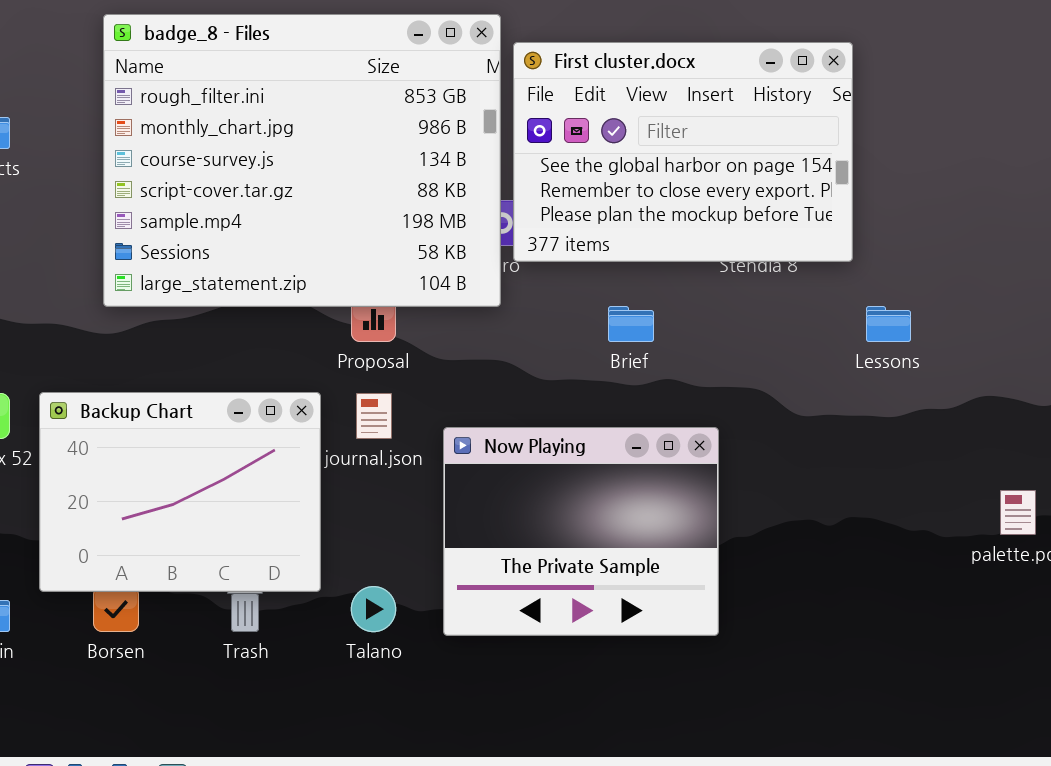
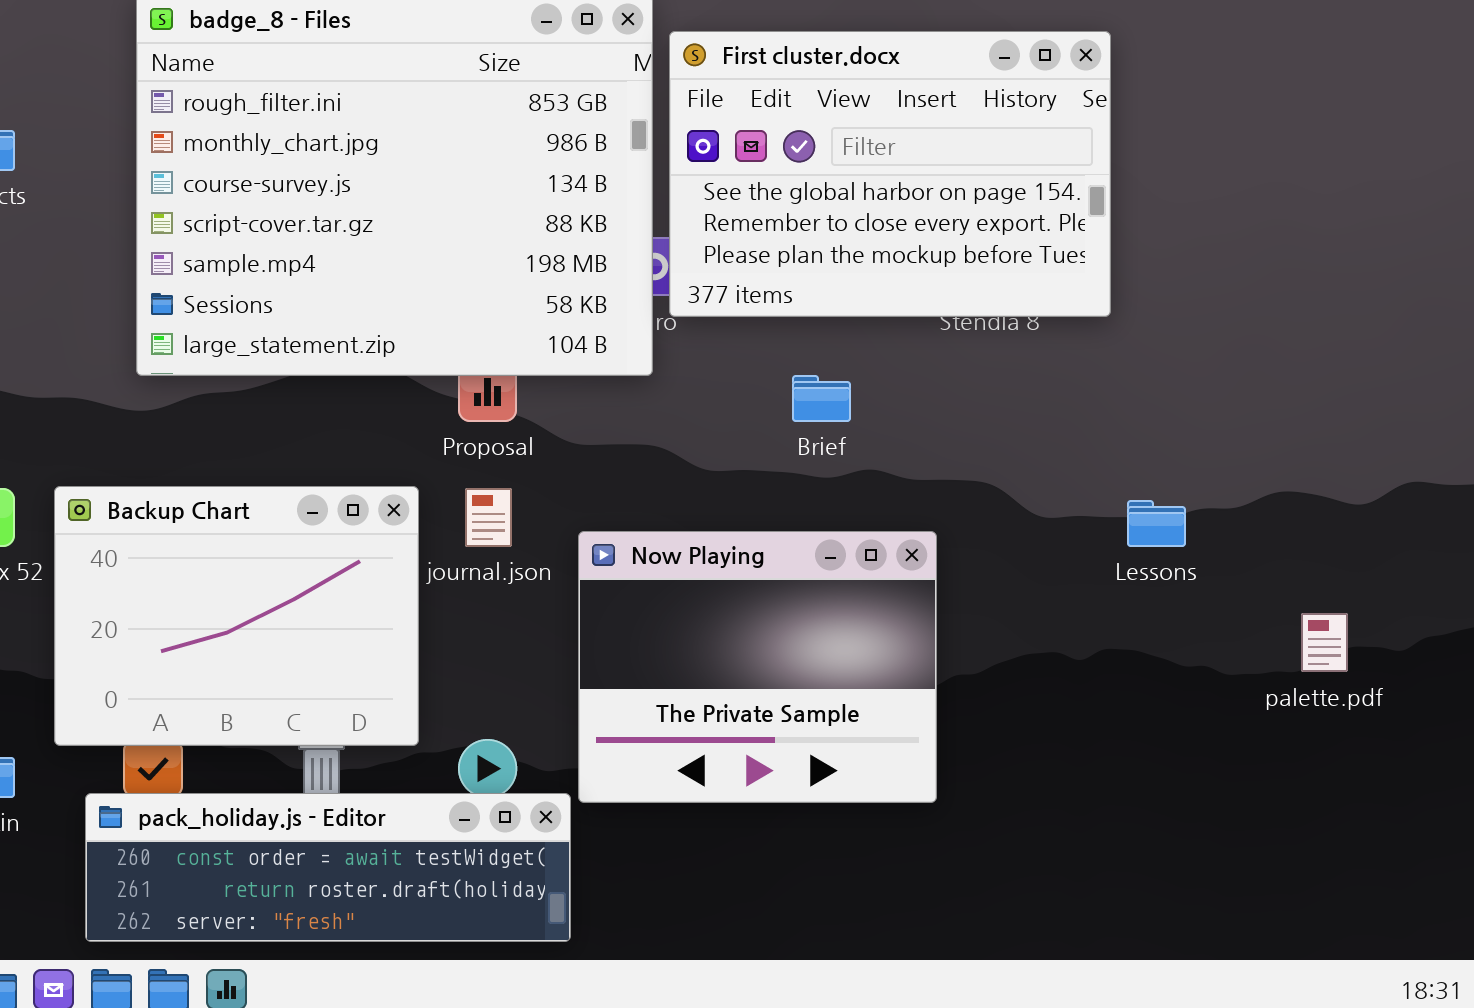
Lessons: [866,306,911,342] -> [1127,500,1186,547], moved
pack_holiday.js - Editor: none -> [85,793,571,942], opened

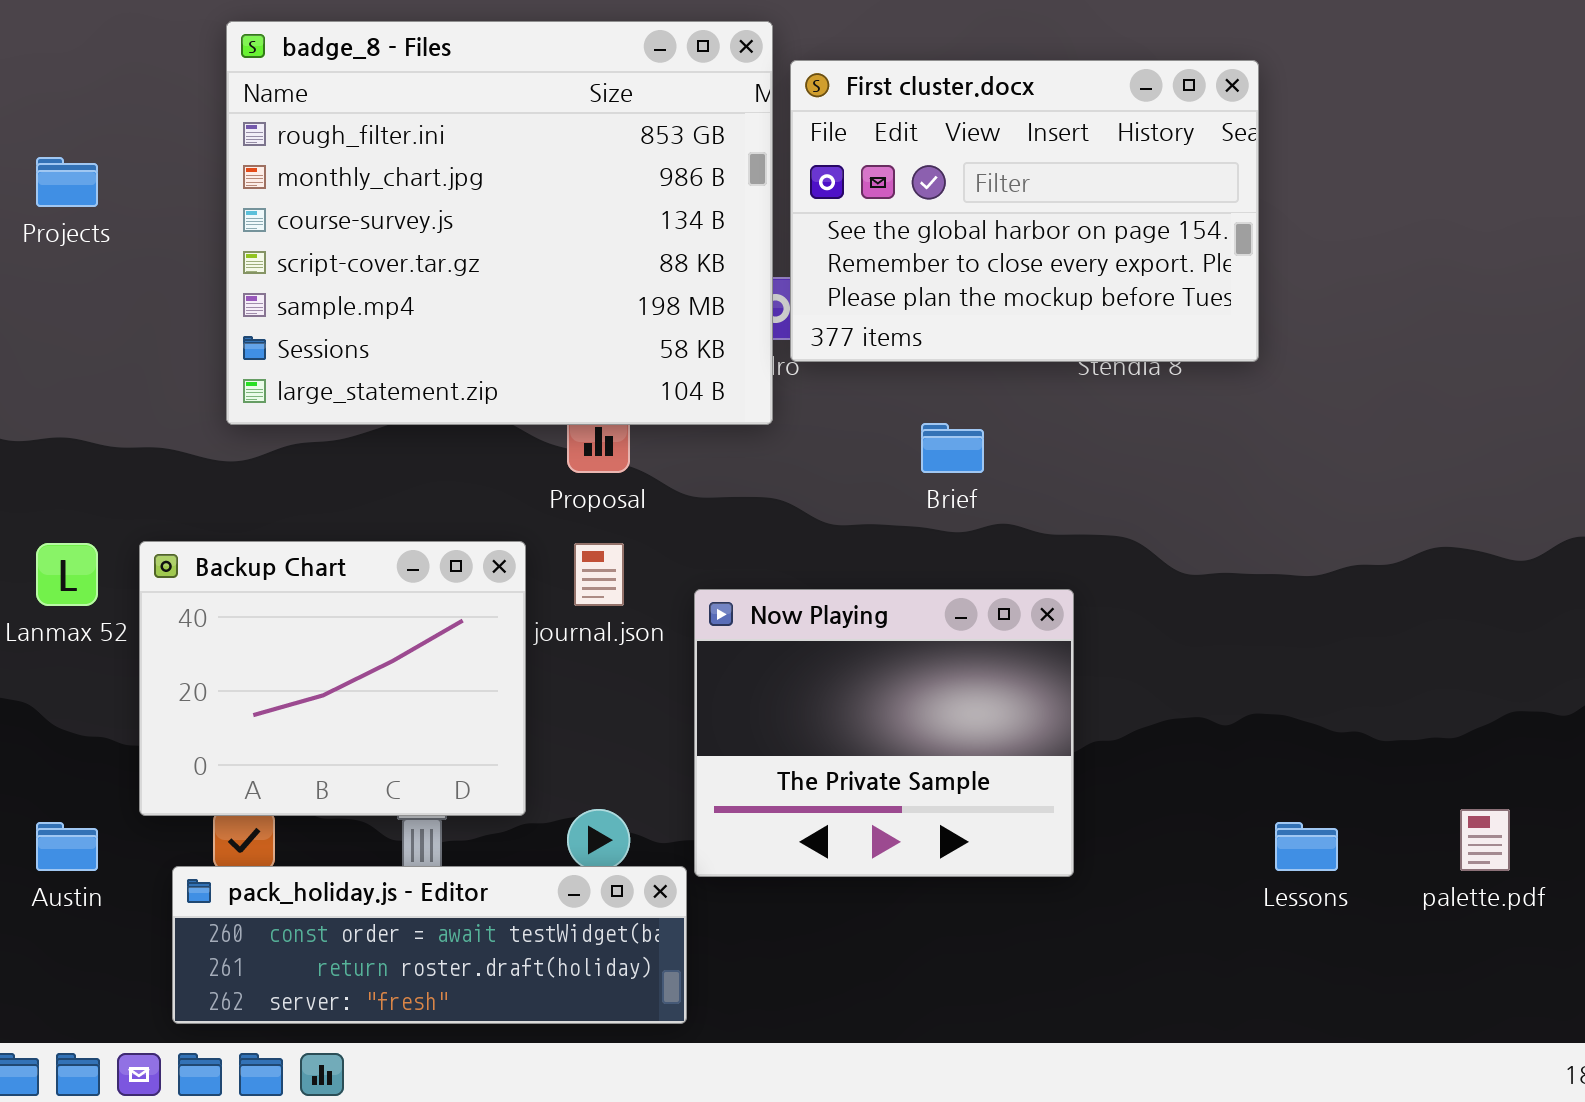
Lessons: [1127,500,1186,547] -> [1275,822,1338,871], moved
palette.pdf: [1301,613,1348,672] -> [1460,809,1510,871], moved

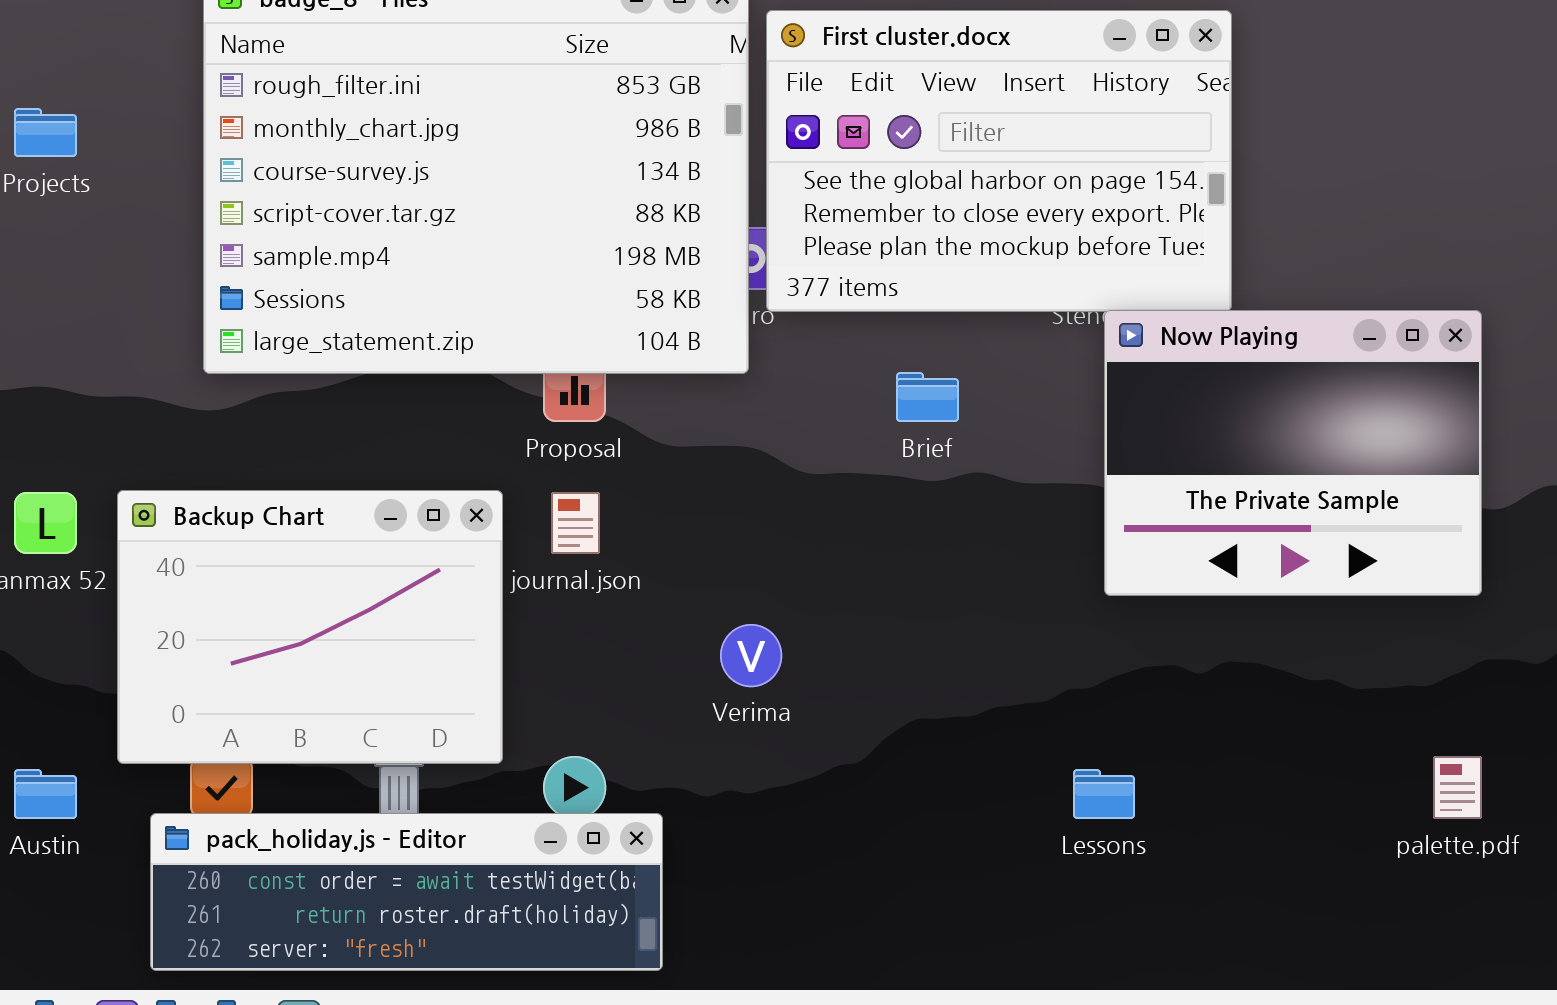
Now Playing: [694,589,1074,877] -> [1104,310,1482,596], moved
Lessons: [1275,822,1338,871] -> [1073,769,1135,819], moved

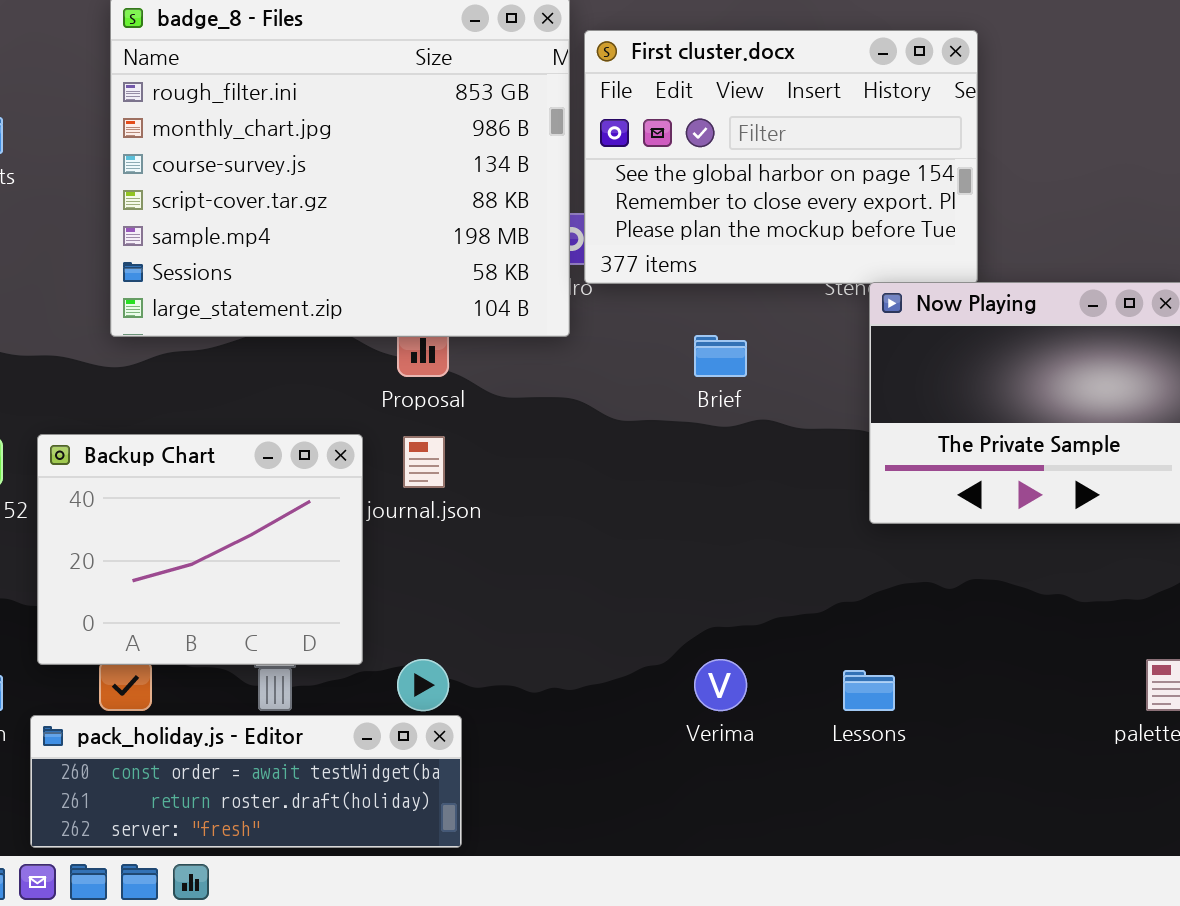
Verima: [720,624,782,687] -> [694,659,747,711], moved
pack_holiday.js - Editor: [150,813,663,971] -> [30,715,462,848], moved

